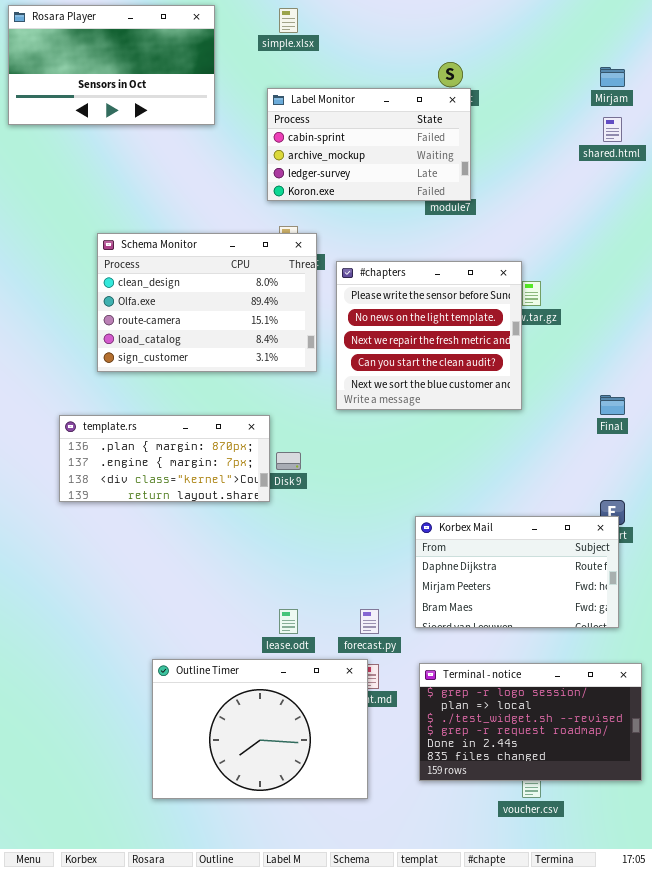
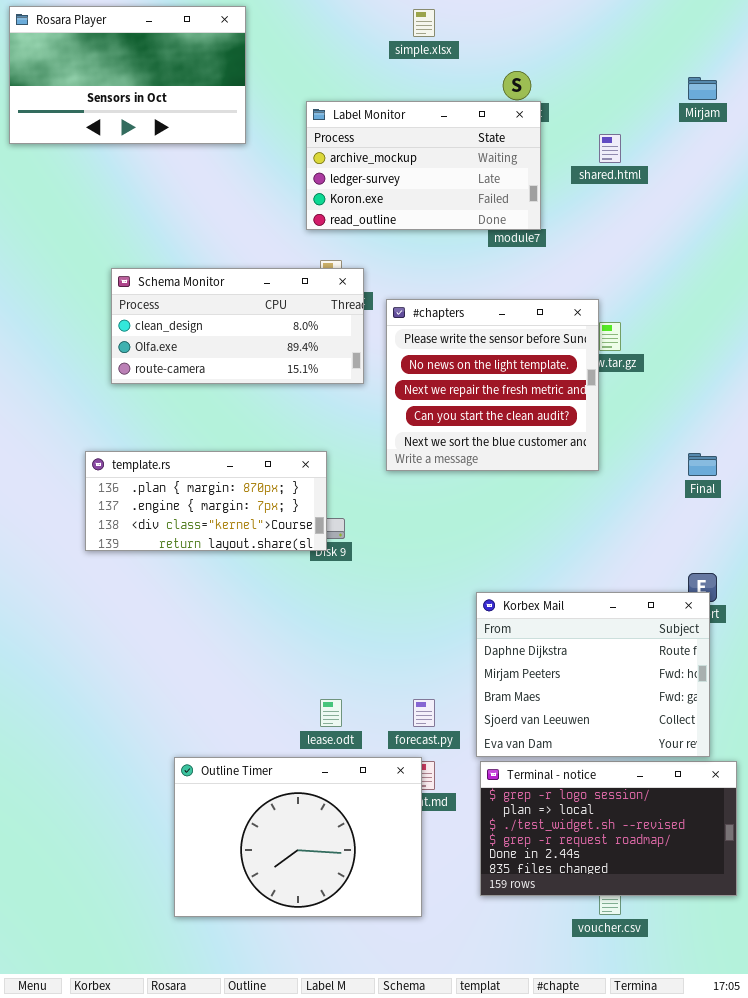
simple.xlsx: [279,8,298,33] -> [413,9,435,37], moved
Label Monitor: [267,88,471,201] -> [306,101,541,230], scrolled down 1 row
shared.html: [603,117,622,142] -> [599,134,621,163], moved
Schema Monitor: [97,233,317,372] -> [111,268,364,384], resized
template.rs: [59,415,270,502] -> [85,451,327,551], moved
Korbex Mail: [415,516,619,628] -> [476,592,710,757], resized

